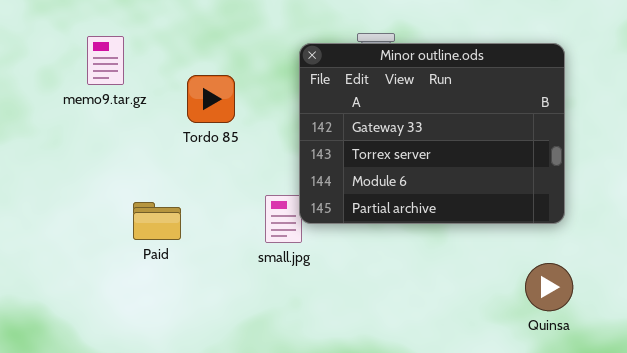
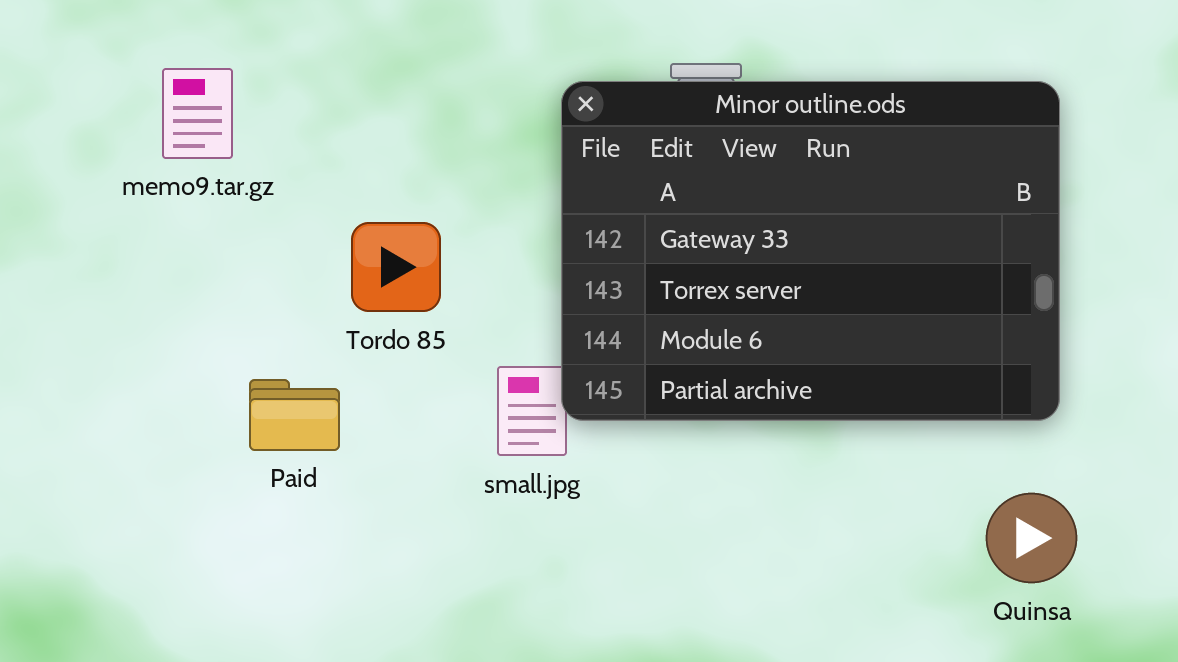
Tordo 85: [187,75,235,123] -> [351,222,441,312], moved

